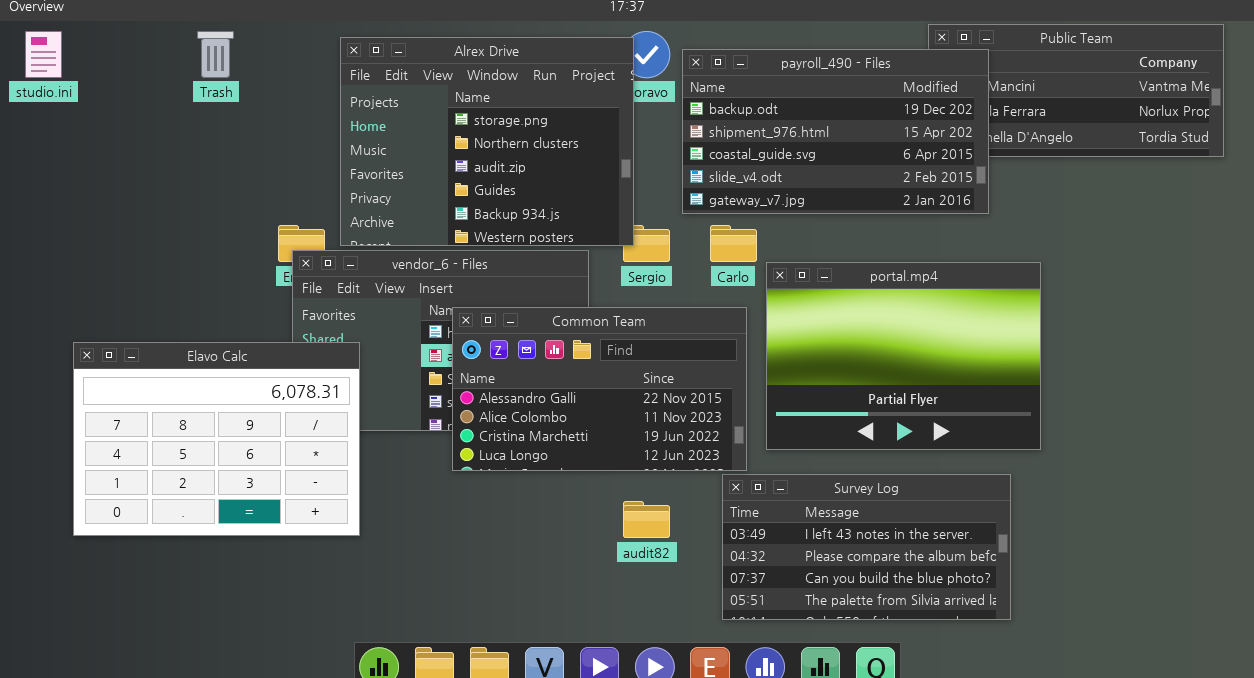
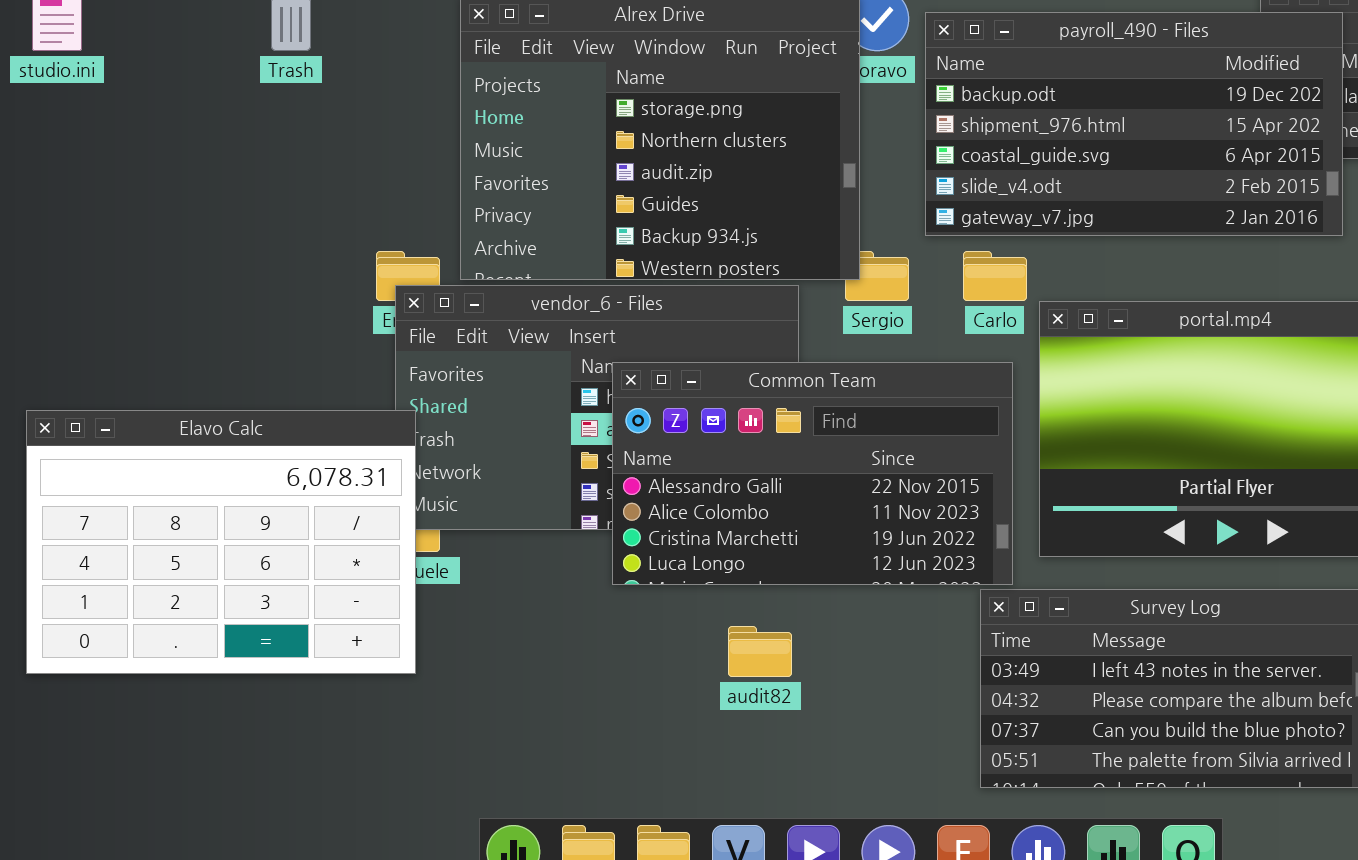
Elavo Calc: [73,342,360,536] -> [26,410,416,674], moved
audit82: [623,501,670,538] -> [728,626,792,677], moved

